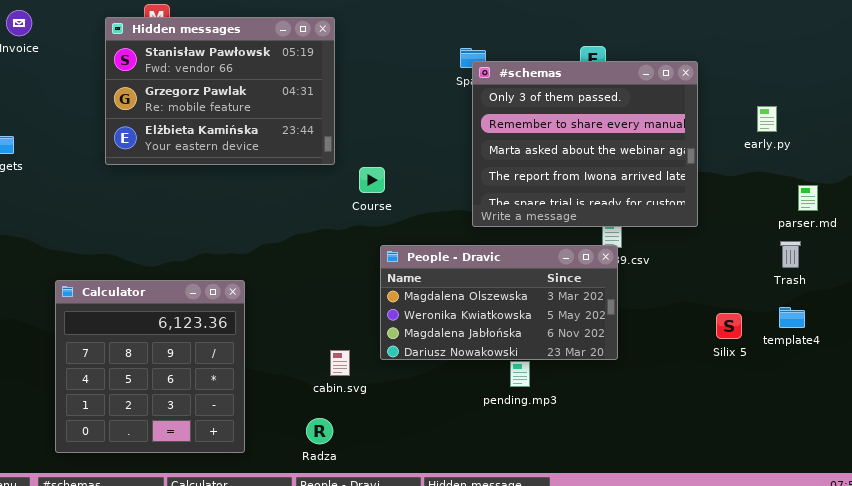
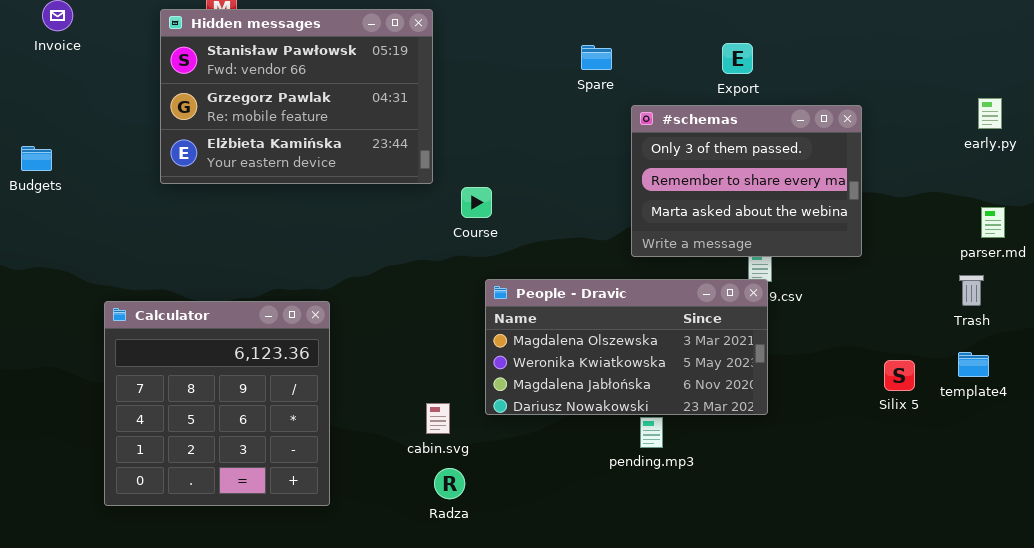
#schemas: [472,61,698,227] -> [631,105,862,257], resized
early.py: [757,106,777,132] -> [978,98,1002,129], moved
Calculator: [55,280,245,453] -> [104,301,330,506], moved
Radza: [306,418,333,444] -> [434,468,465,499], moved

